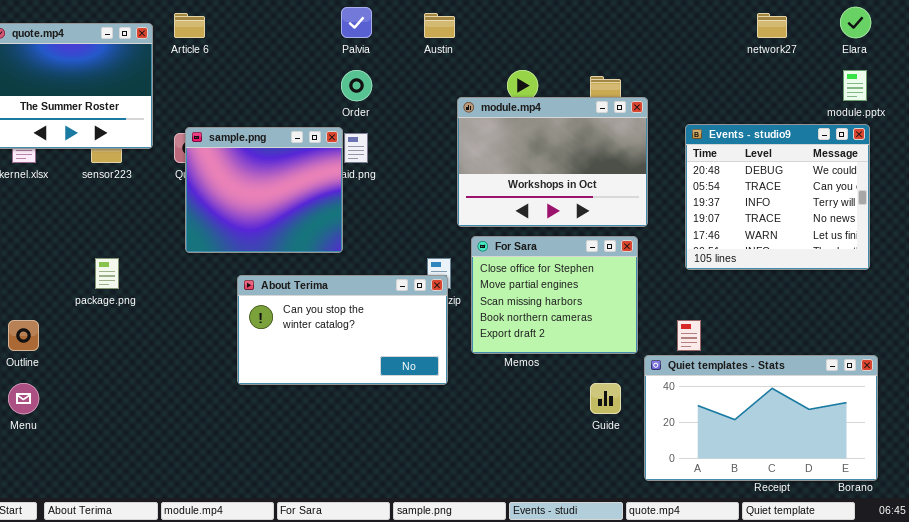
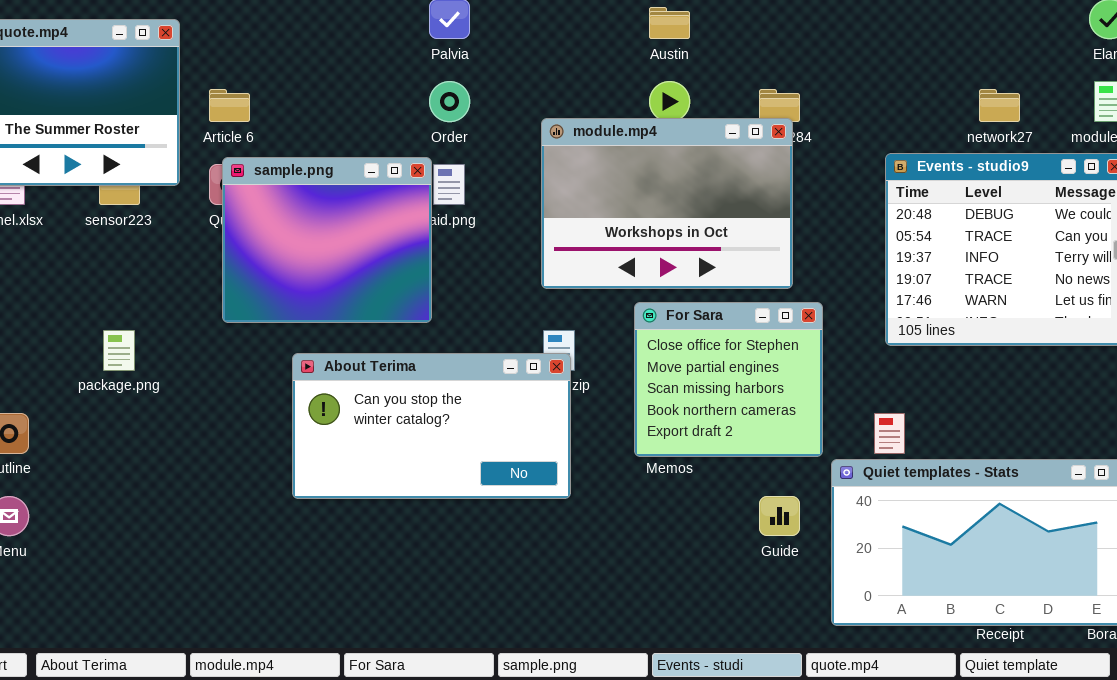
Article 6: [174,13,205,38] -> [209,89,250,122], moved
Austin: [424,13,455,38] -> [649,7,690,39], moved
network27: [757,13,787,38] -> [979,89,1020,122], moved
module.mp4: [457,97,648,227] -> [541,118,793,289], moved
For Sara: [471,236,638,354] -> [634,302,823,457], resized

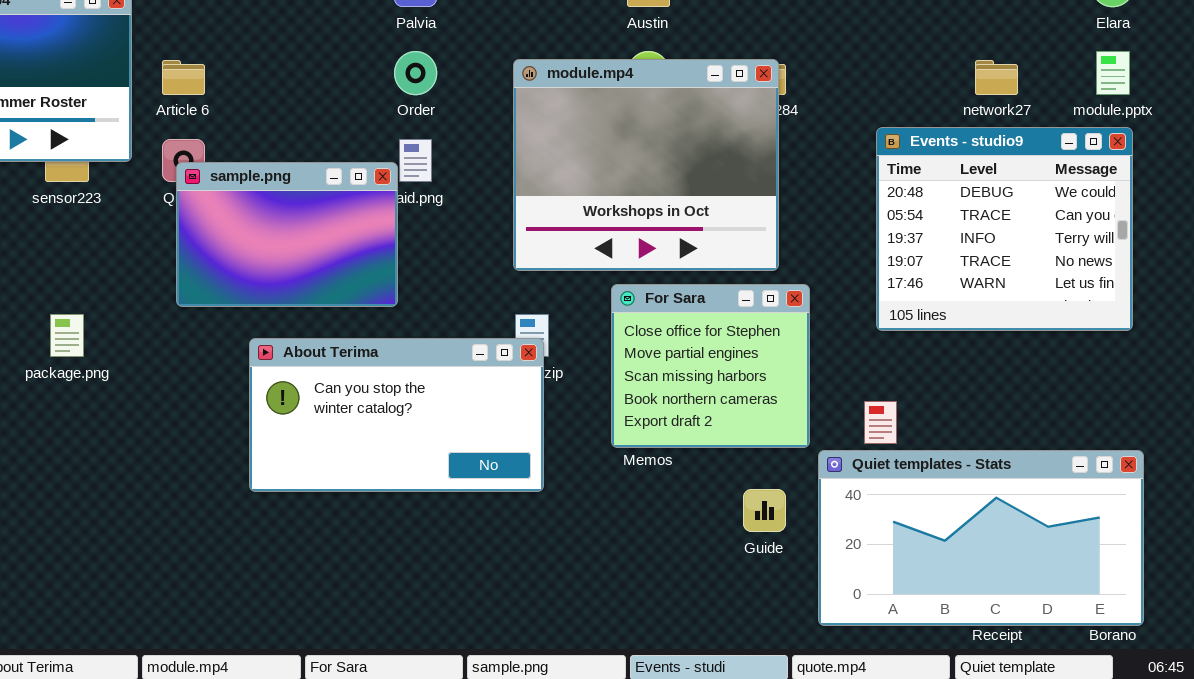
module.mp4: [541,118,793,289] -> [513,59,779,271], resized
sample.png: [222,157,432,323] -> [176,162,398,307], resized

